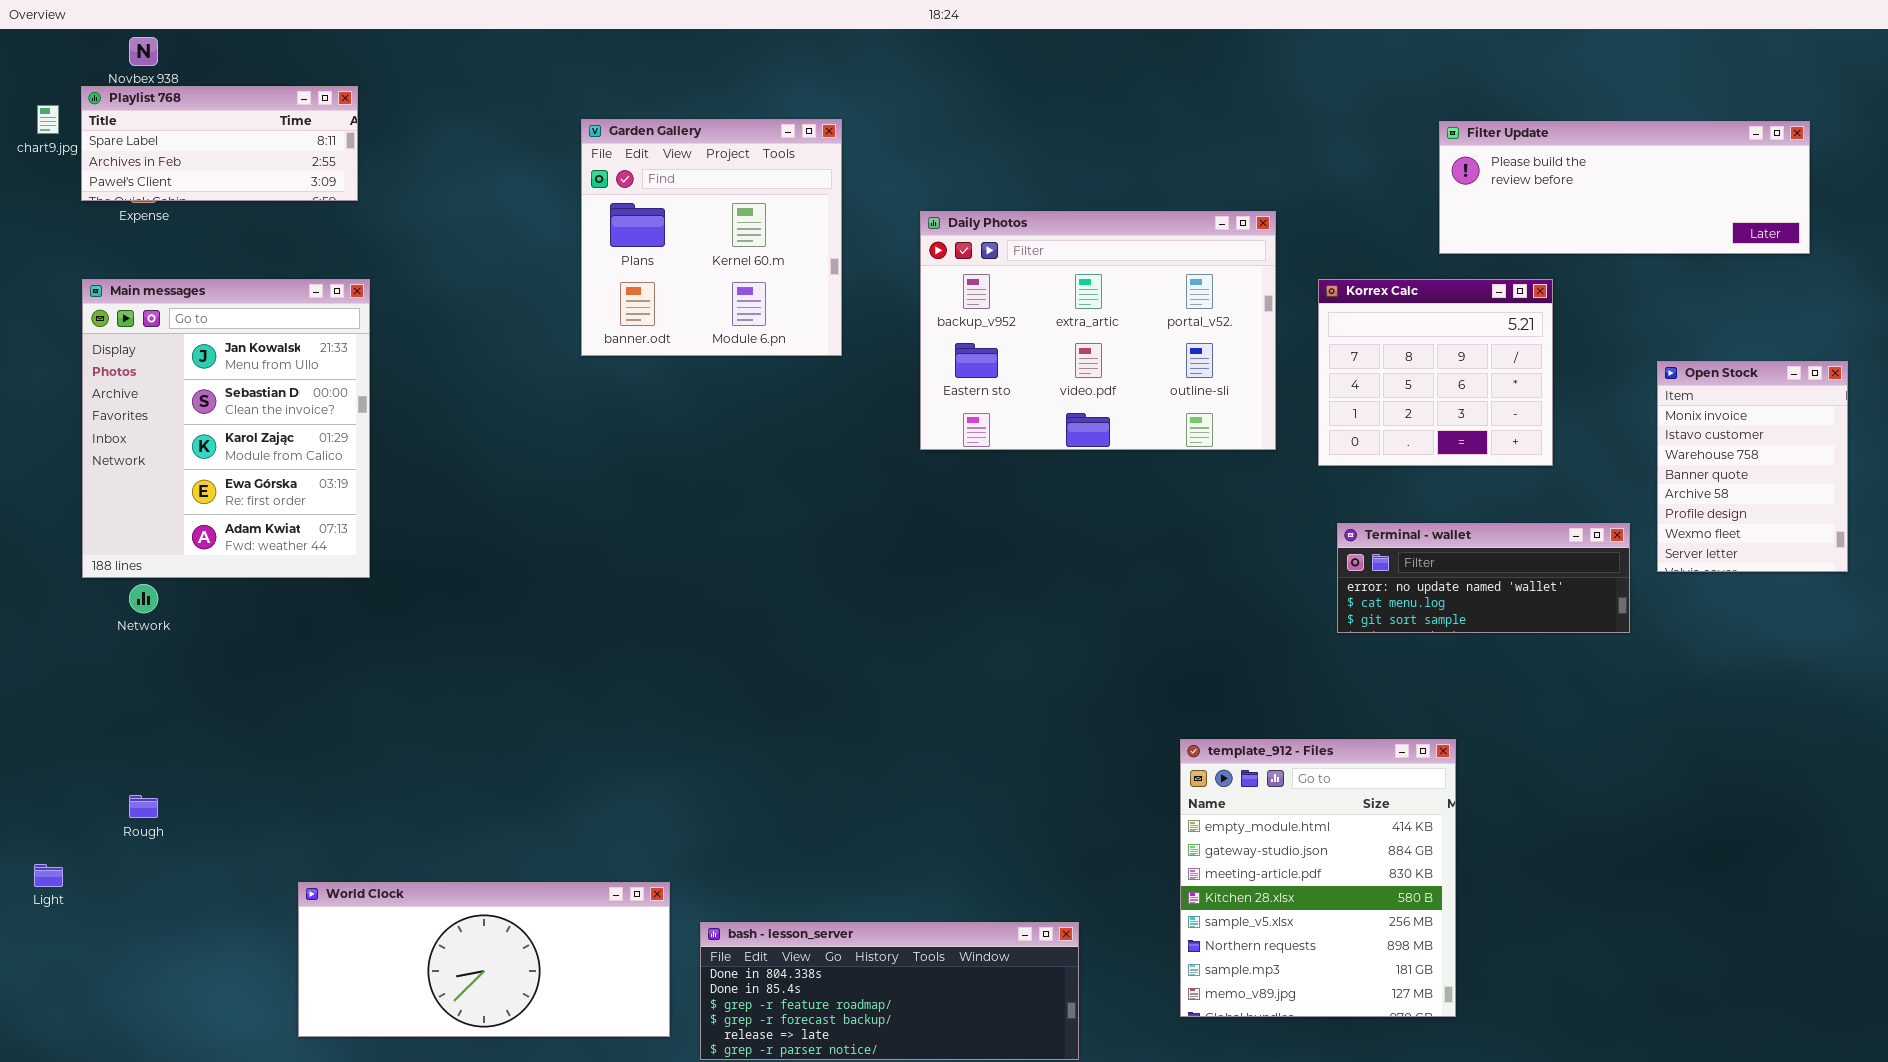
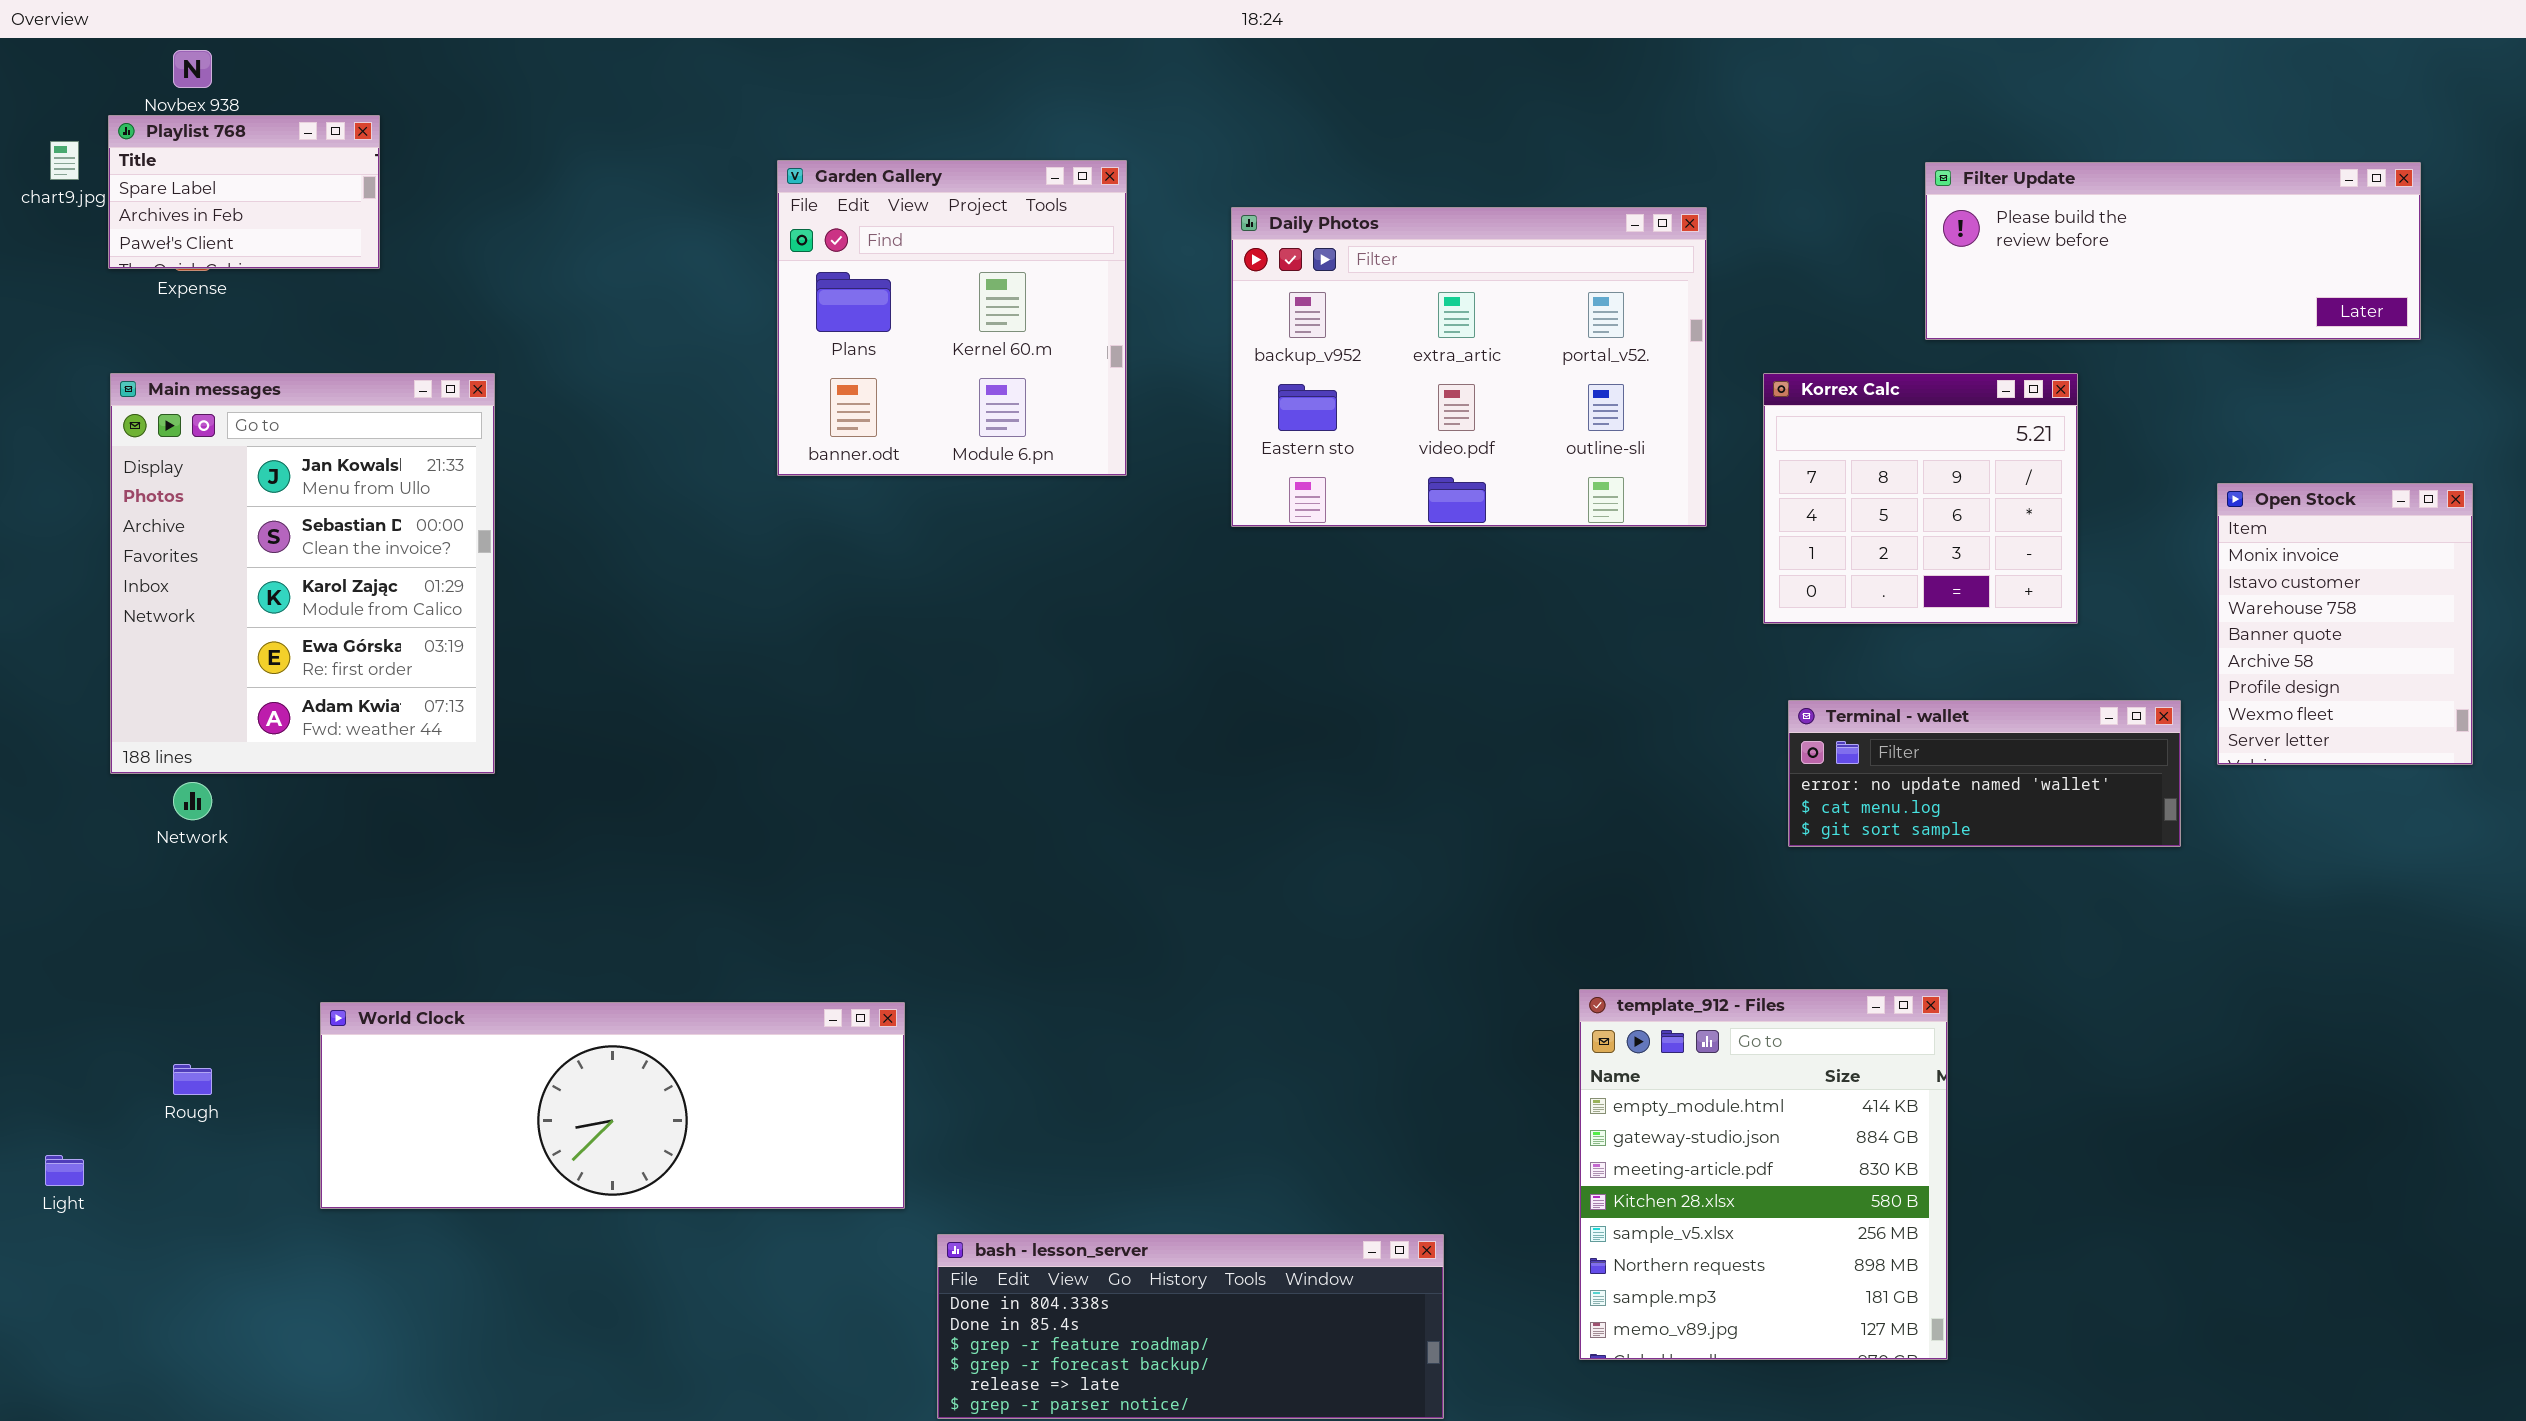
Playlist 768: [81,86,358,201] -> [108,115,380,269], resized
Daily Photos: [920,211,1276,450] -> [1231,207,1707,527], moved
World Clock: [298,882,670,1037] -> [320,1002,905,1209], moved, resized

